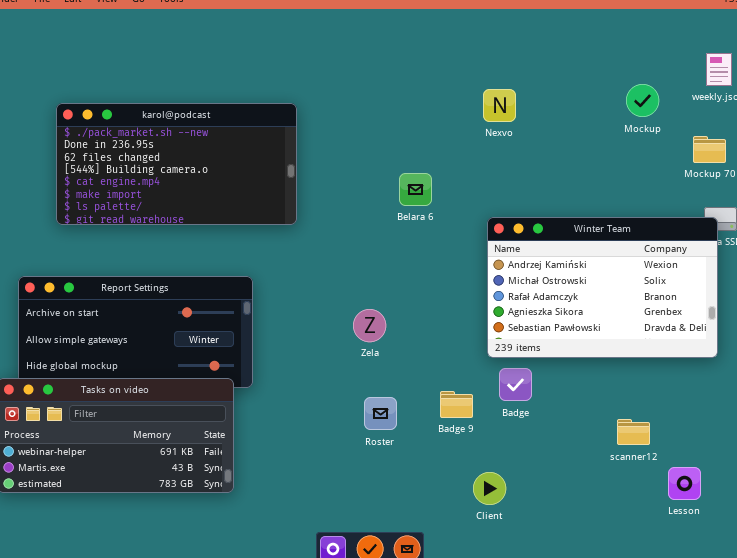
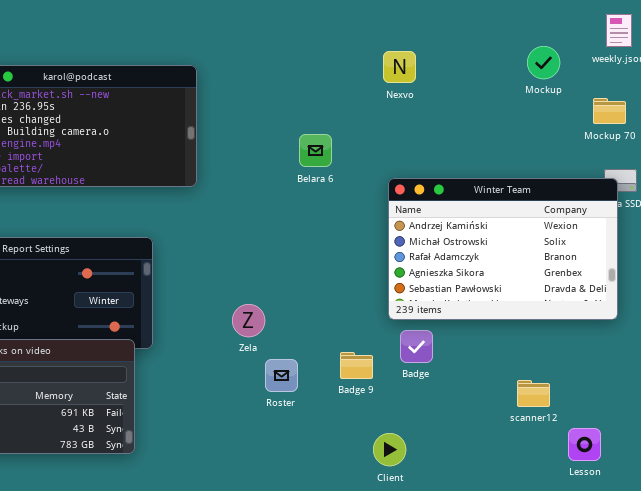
Zela: [353,309,386,342] -> [232,304,265,337], moved

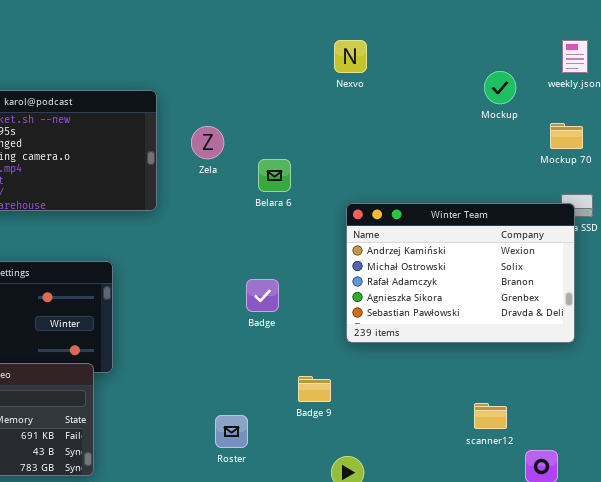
Nexvo: [383,51,416,83] -> [334,40,367,73], moved
Zela: [232,304,265,337] -> [191,126,224,159], moved
Badge: [400,330,433,363] -> [246,279,279,312], moved
Roster: [265,359,298,392] -> [215,415,248,448], moved

